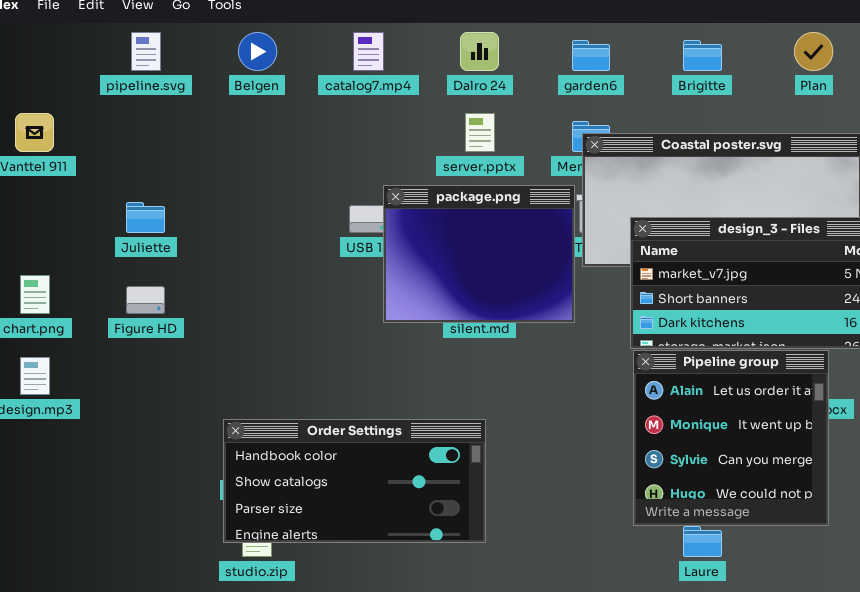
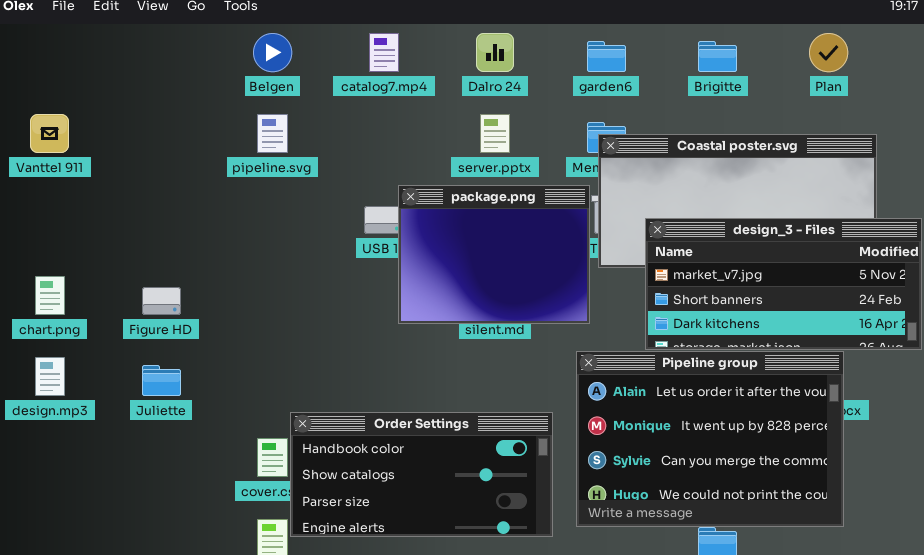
pipeline.svg: [131,32,161,71] -> [257,114,288,153], moved
Juliette: [126,202,165,233] -> [142,365,181,396], moved
Pipeline group: [633,350,829,526] -> [576,351,844,527], resized
Order Settings: [223,419,486,543] -> [290,412,553,537], moved

